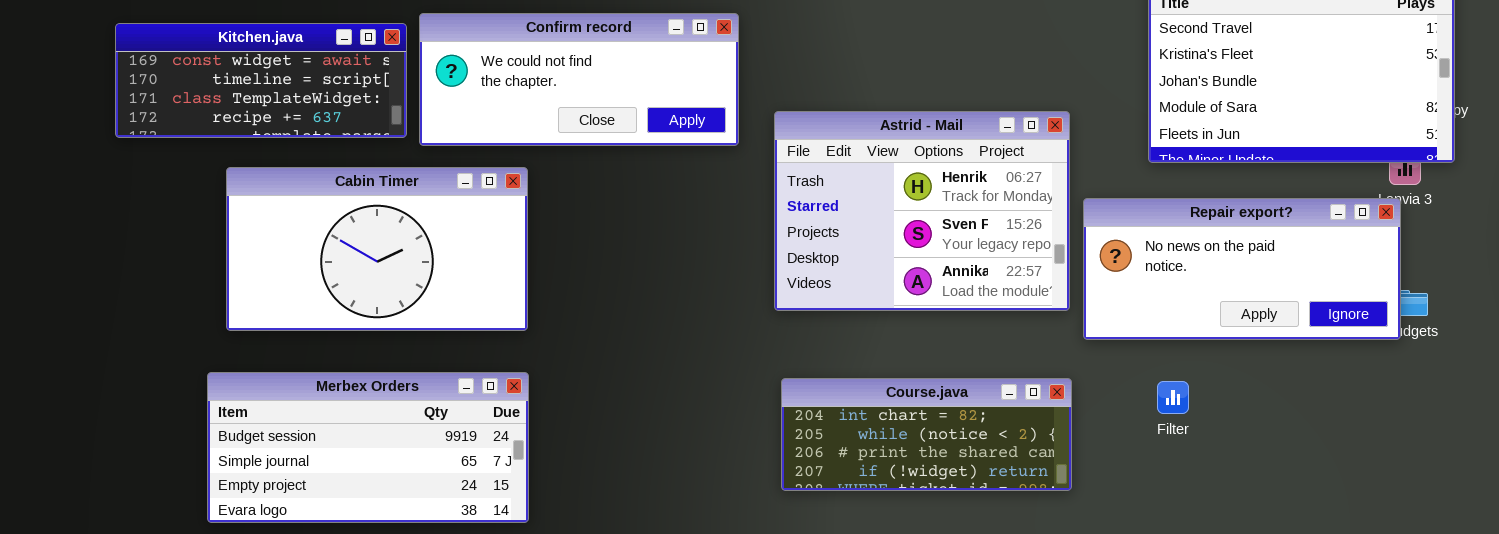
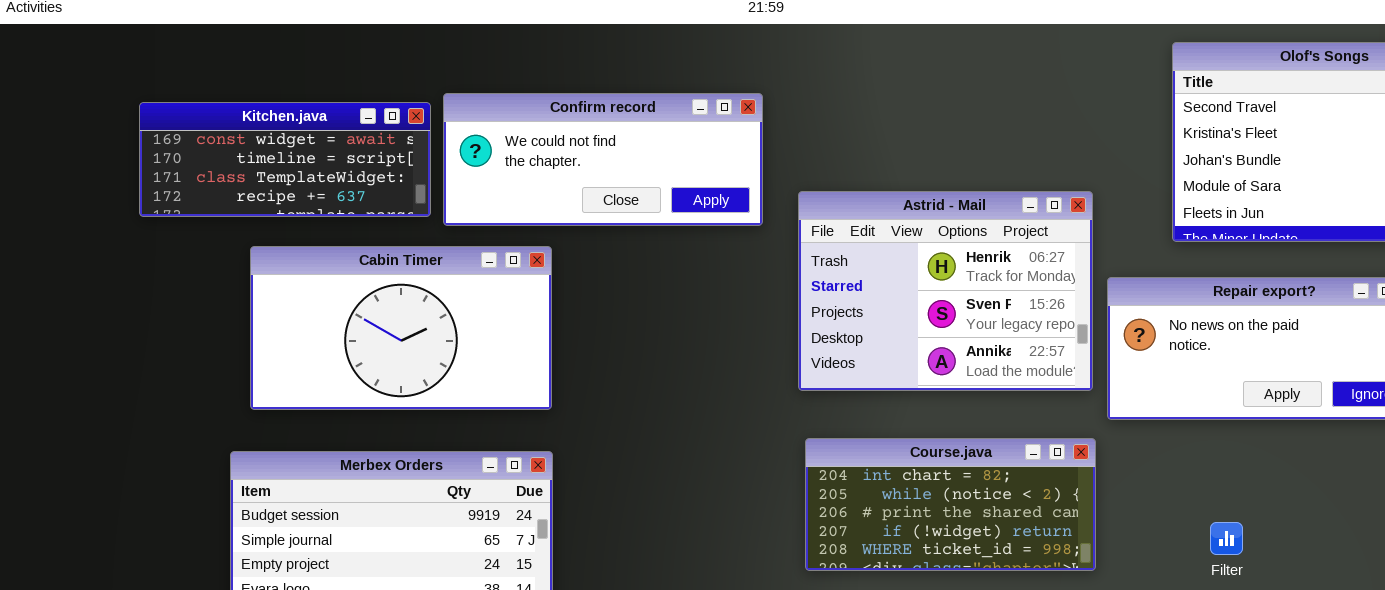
Course.java: [781,378,1072,491] -> [805,438,1096,571], resized
Filter: [1157,381,1189,414] -> [1210,522,1243,555], moved

